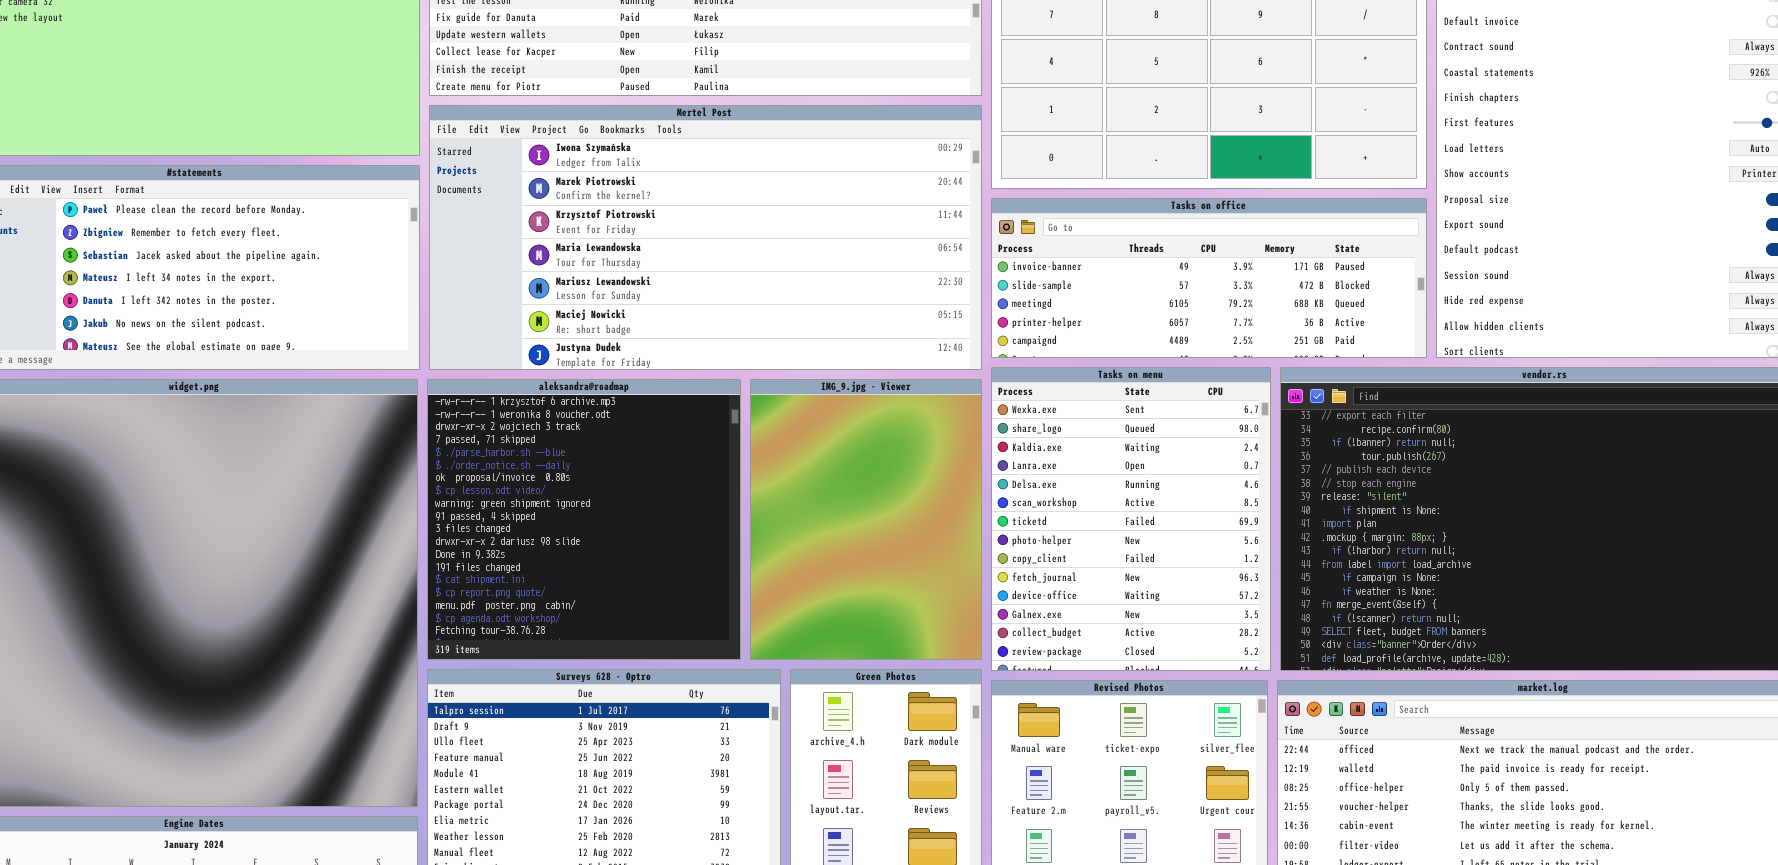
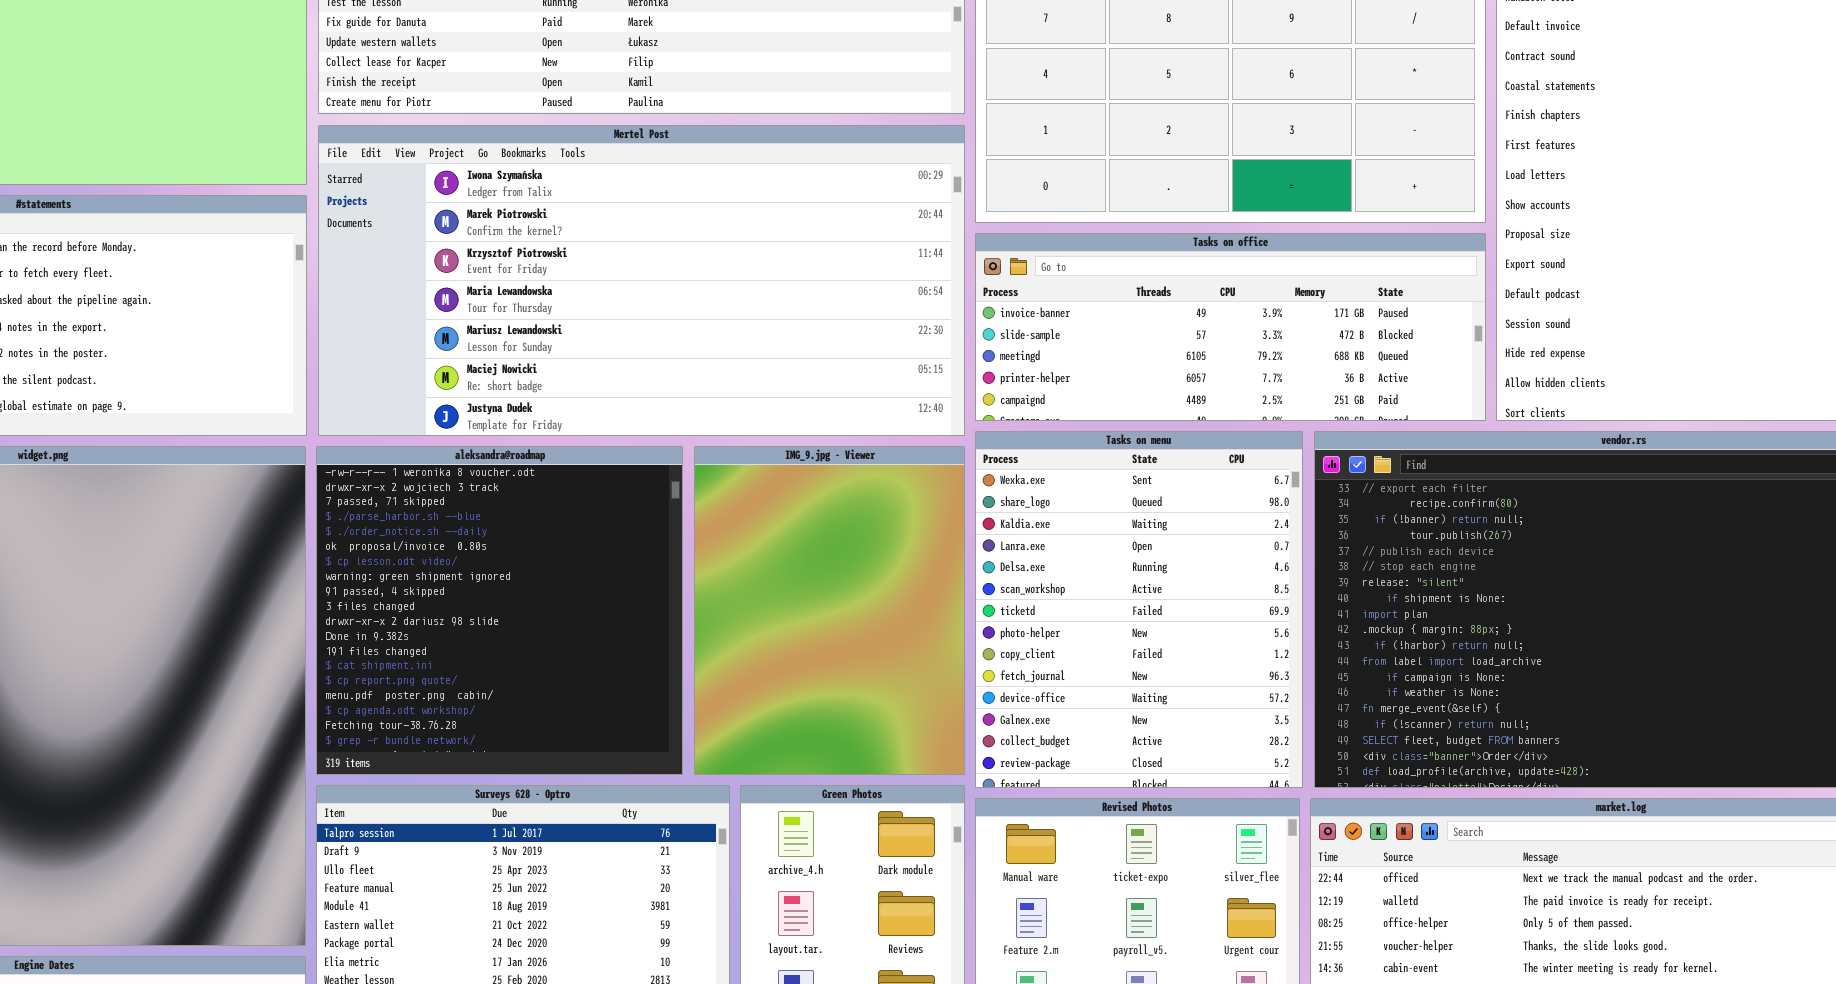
aleksandra@roadmap: [427,379,741,660] -> [316,446,683,775], scrolled down 1 row

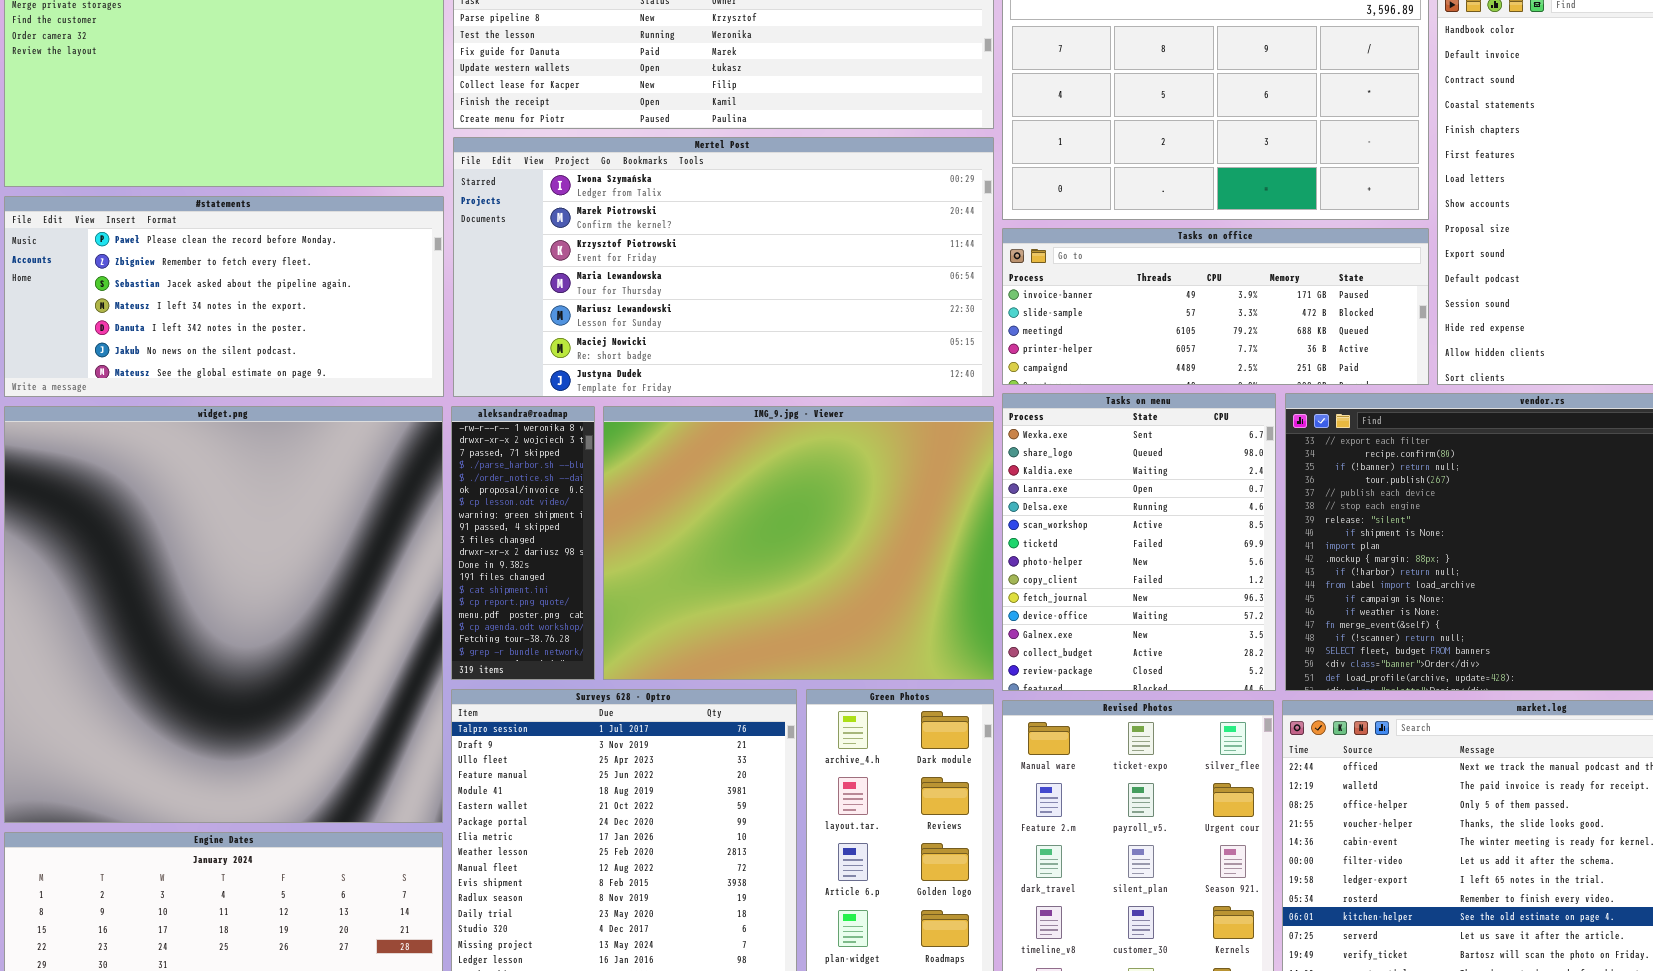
aleksandra@roadmap: [316,446,683,775] -> [451,406,595,680], resized
IMG_9.jpg - Viewer: [694,446,965,775] -> [603,406,994,680], resized

